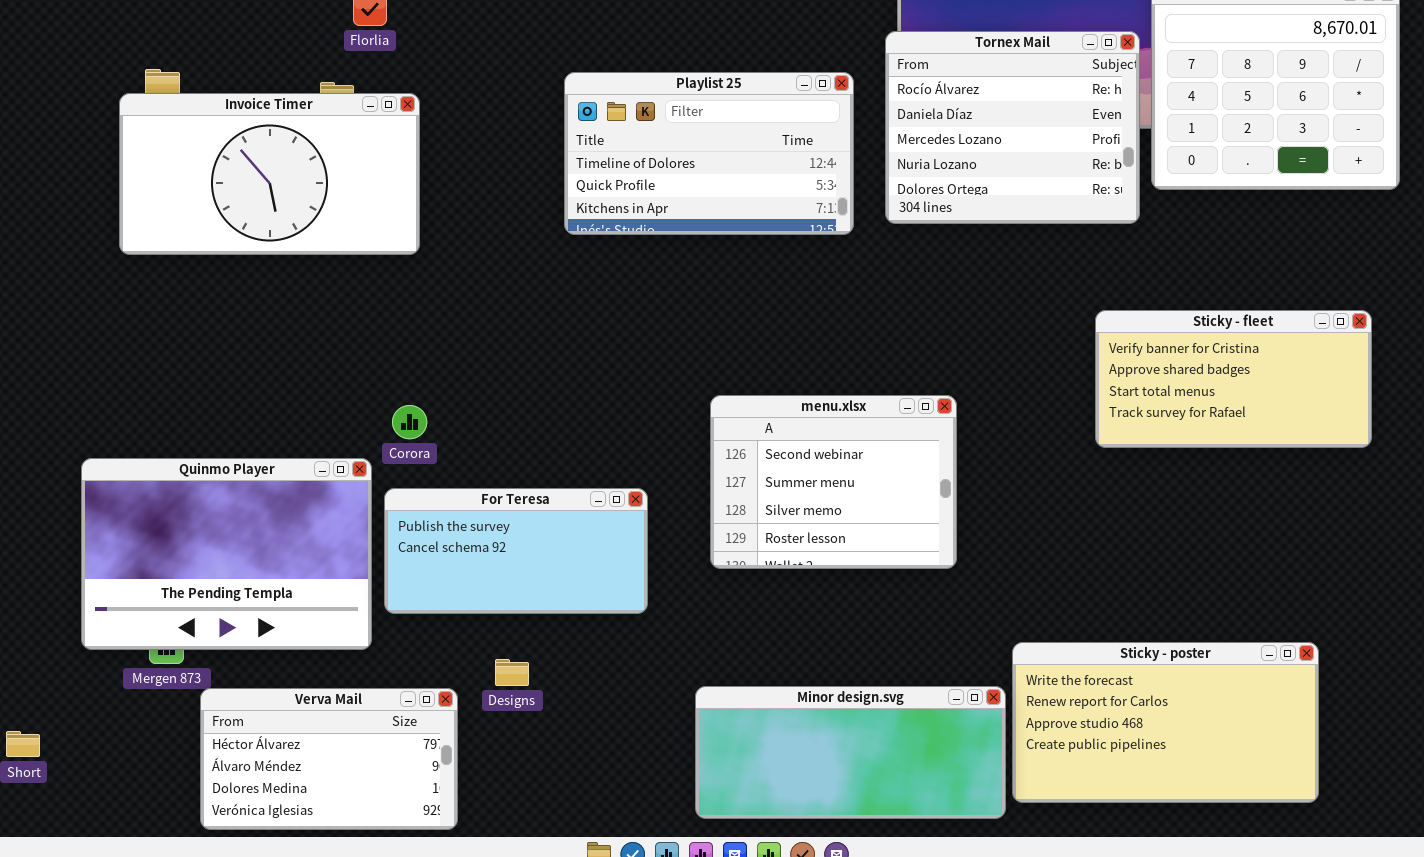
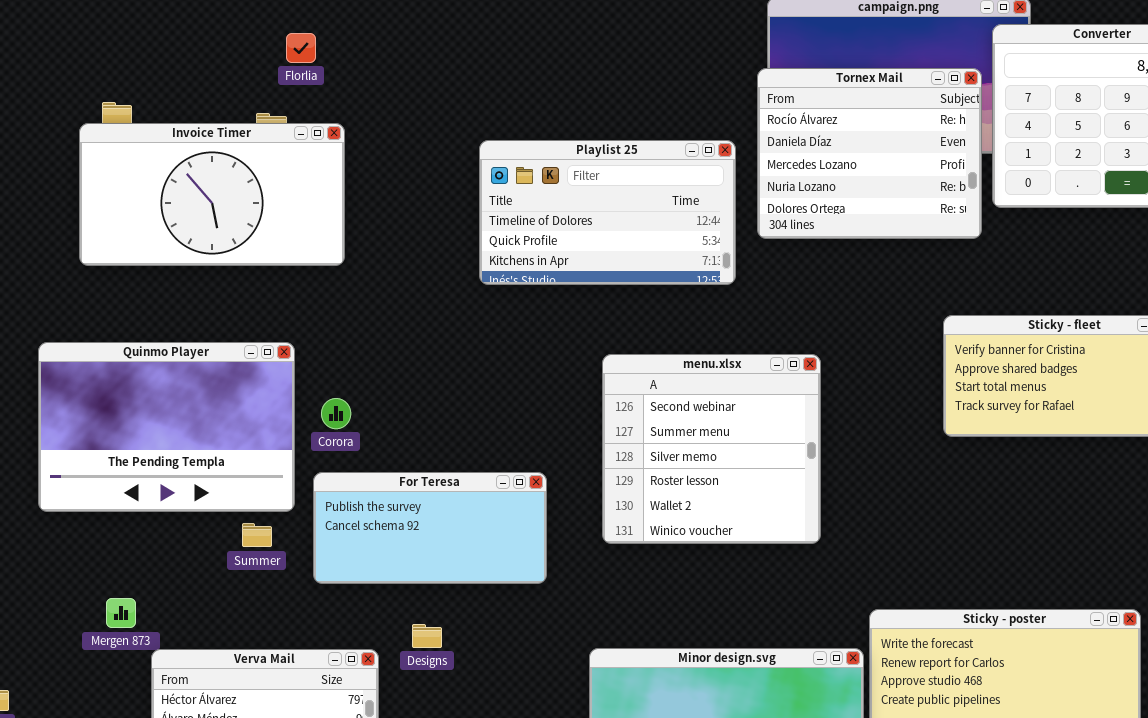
Playlist 25: [564,72,854,235] -> [479,140,736,285], moved
menu.xlsx: [710,395,957,569] -> [602,354,821,544], resized
Quinmo Player: [81,458,372,650] -> [38,342,295,512], moved

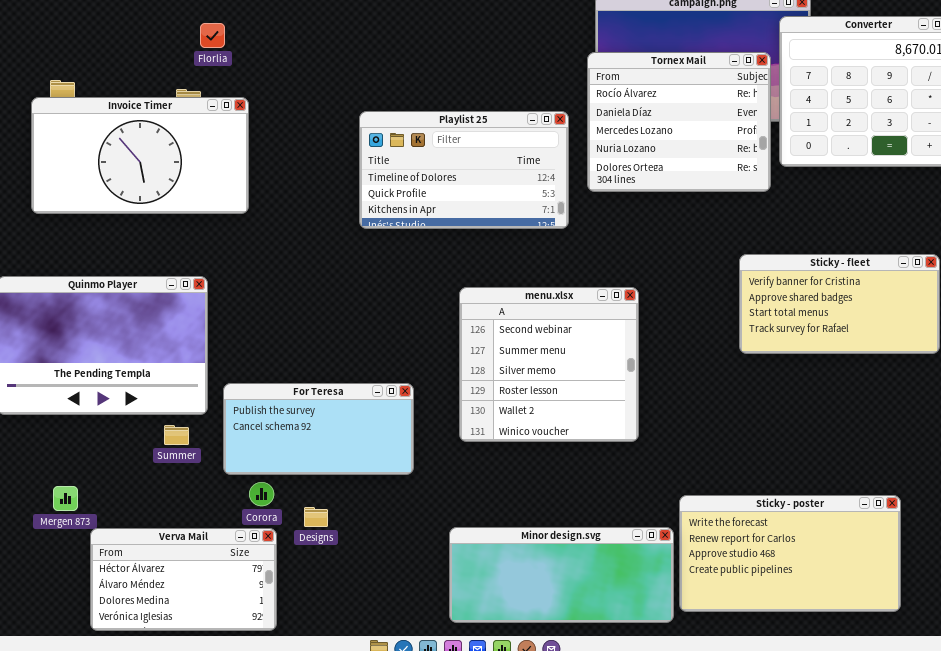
Corora: [321,398,351,429] -> [249,482,274,506], moved

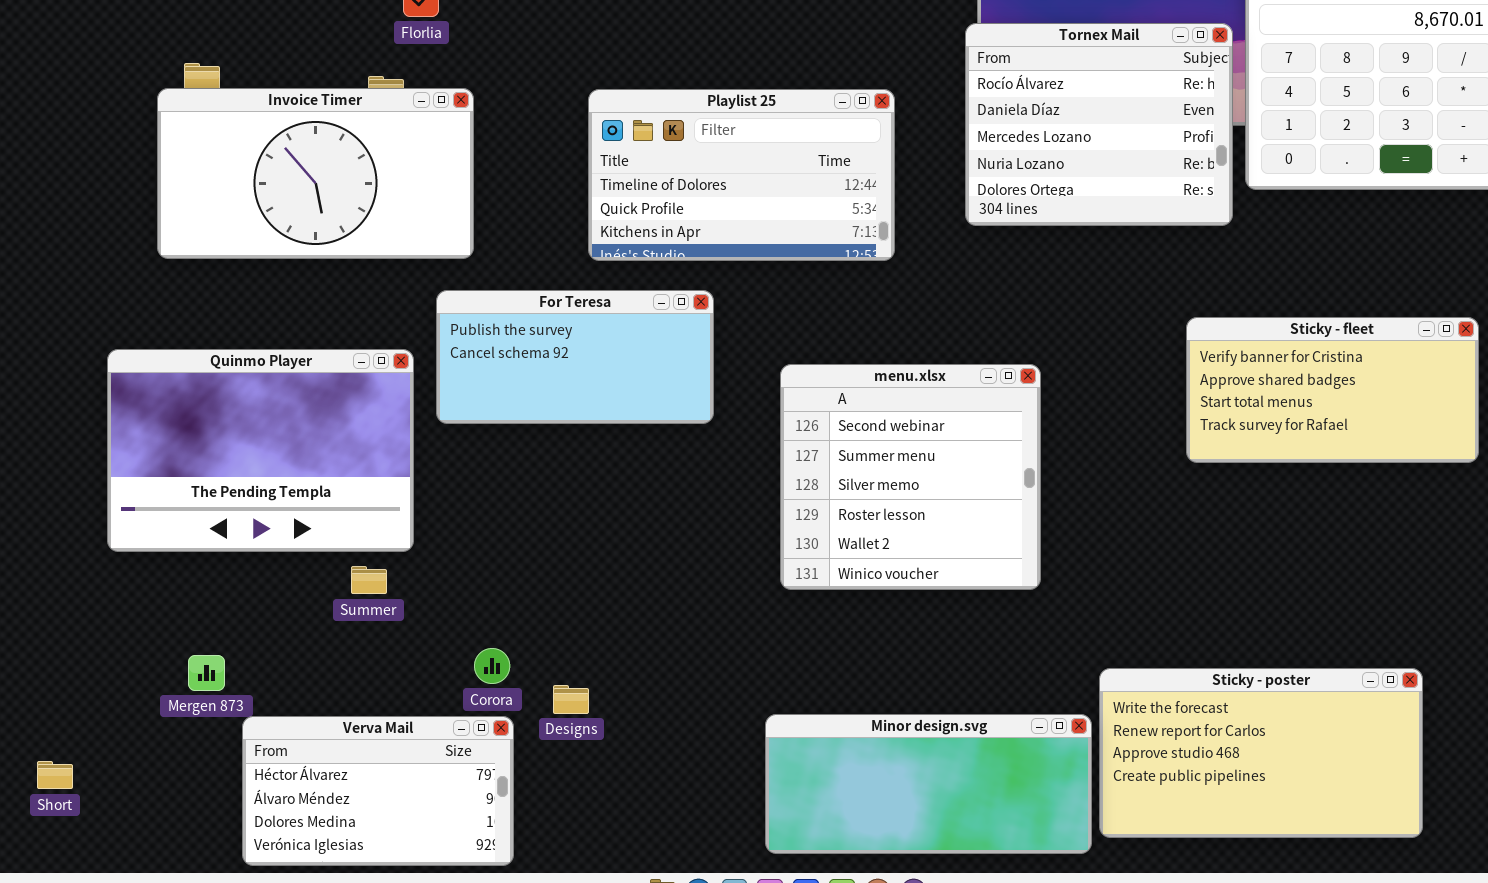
Playlist 25: [359,111,569,229] -> [588,89,895,261], moved
For Teresa: [223,383,414,475] -> [436,290,714,424], moved

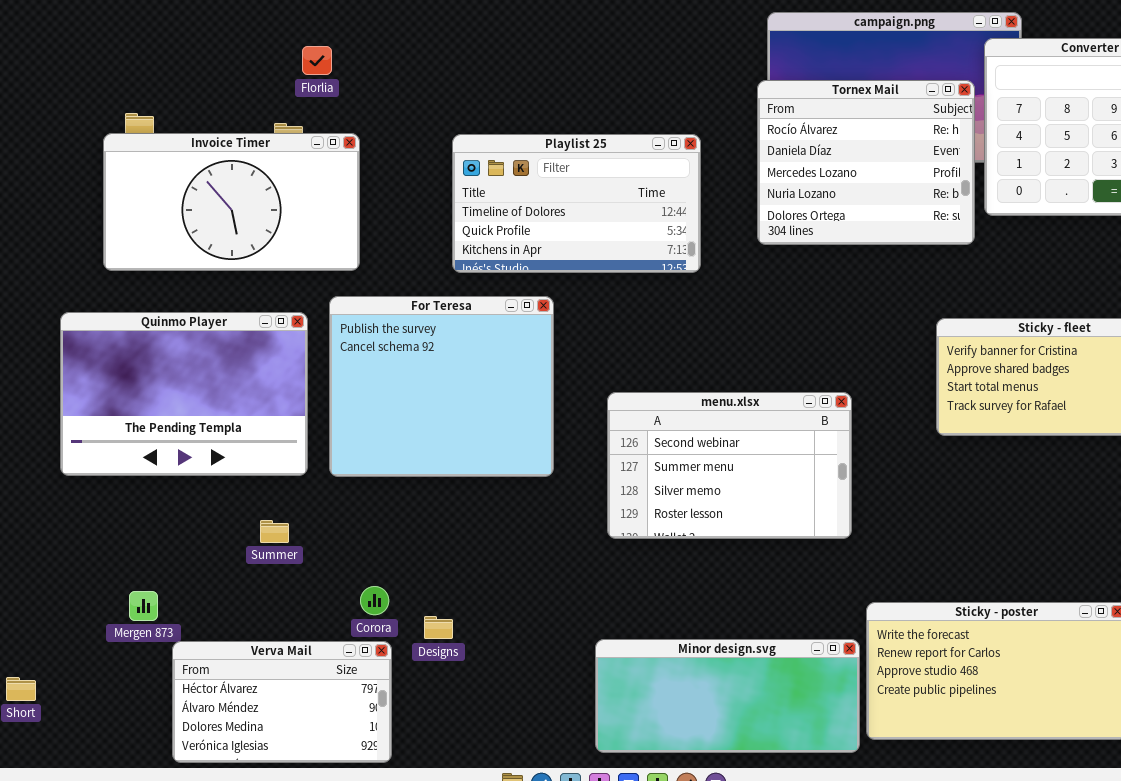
For Teresa: [436,290,714,424] -> [329,296,554,477], resized
Quinmo Player: [107,349,414,552] -> [60,312,308,476], moved
menu.xlsx: [780,364,1041,590] -> [607,392,852,539], resized

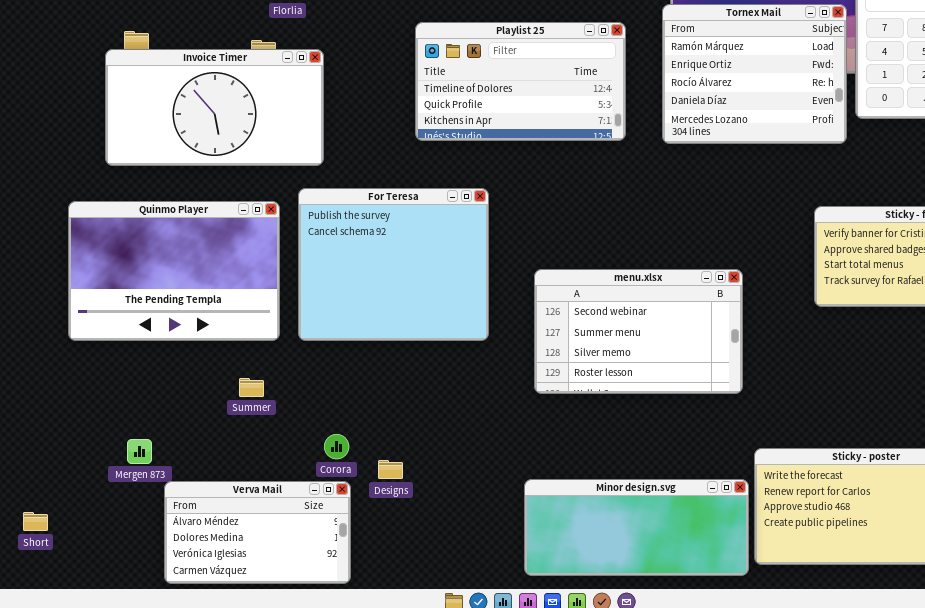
Tornex Mail: [757,80,975,245] -> [662,4,847,144], scrolled up 2 rows
Playlist 25: [452,134,701,273] -> [415,22,626,141], moved
Verva Mail: [172,641,392,763] -> [164,481,351,584], scrolled down 1 row

